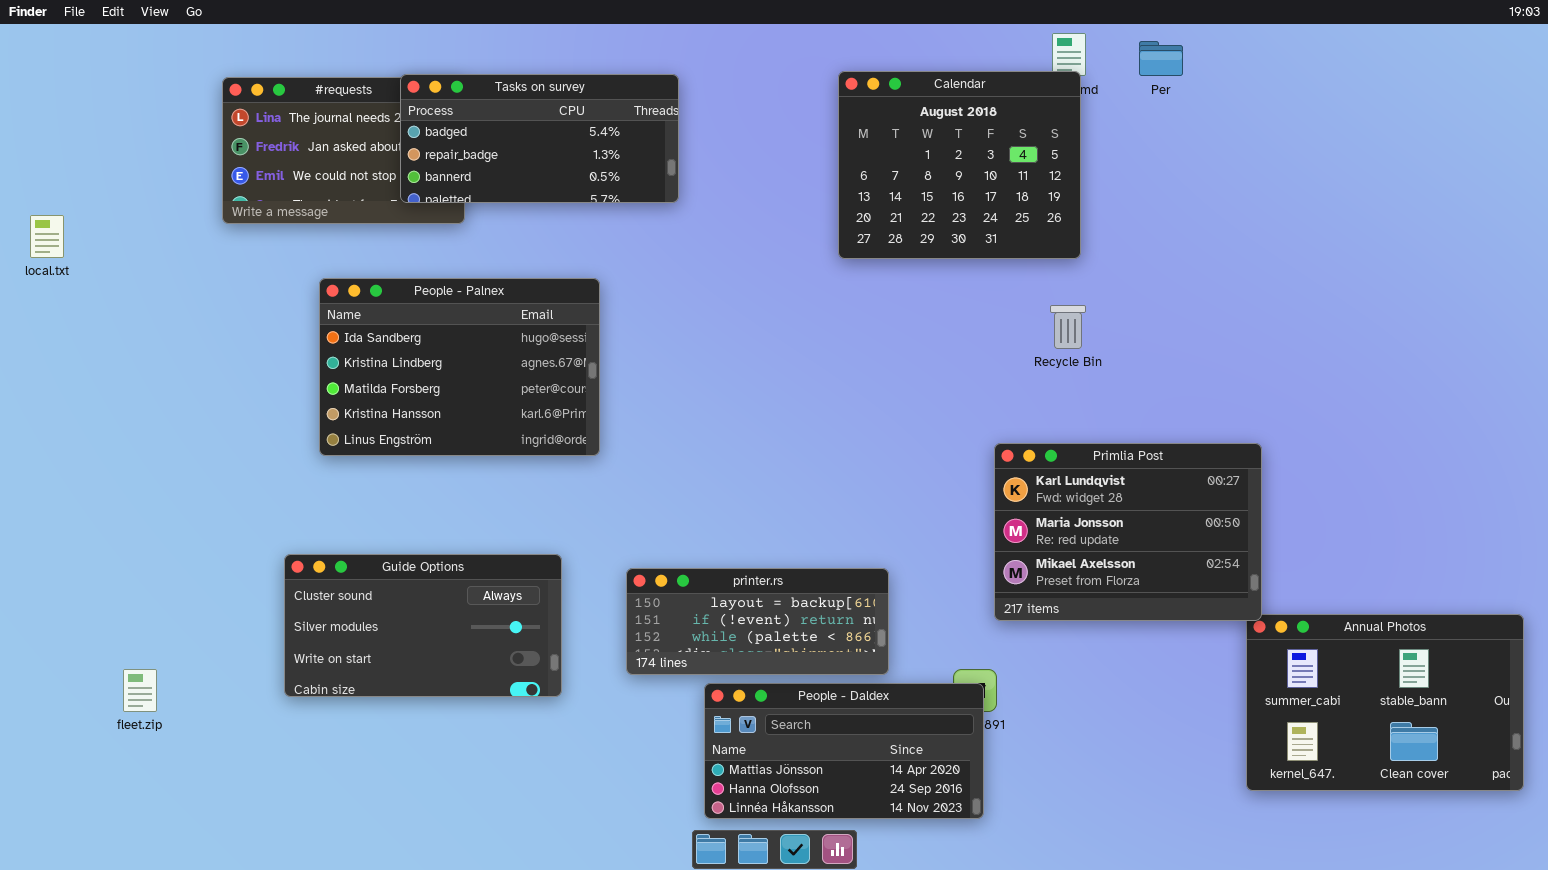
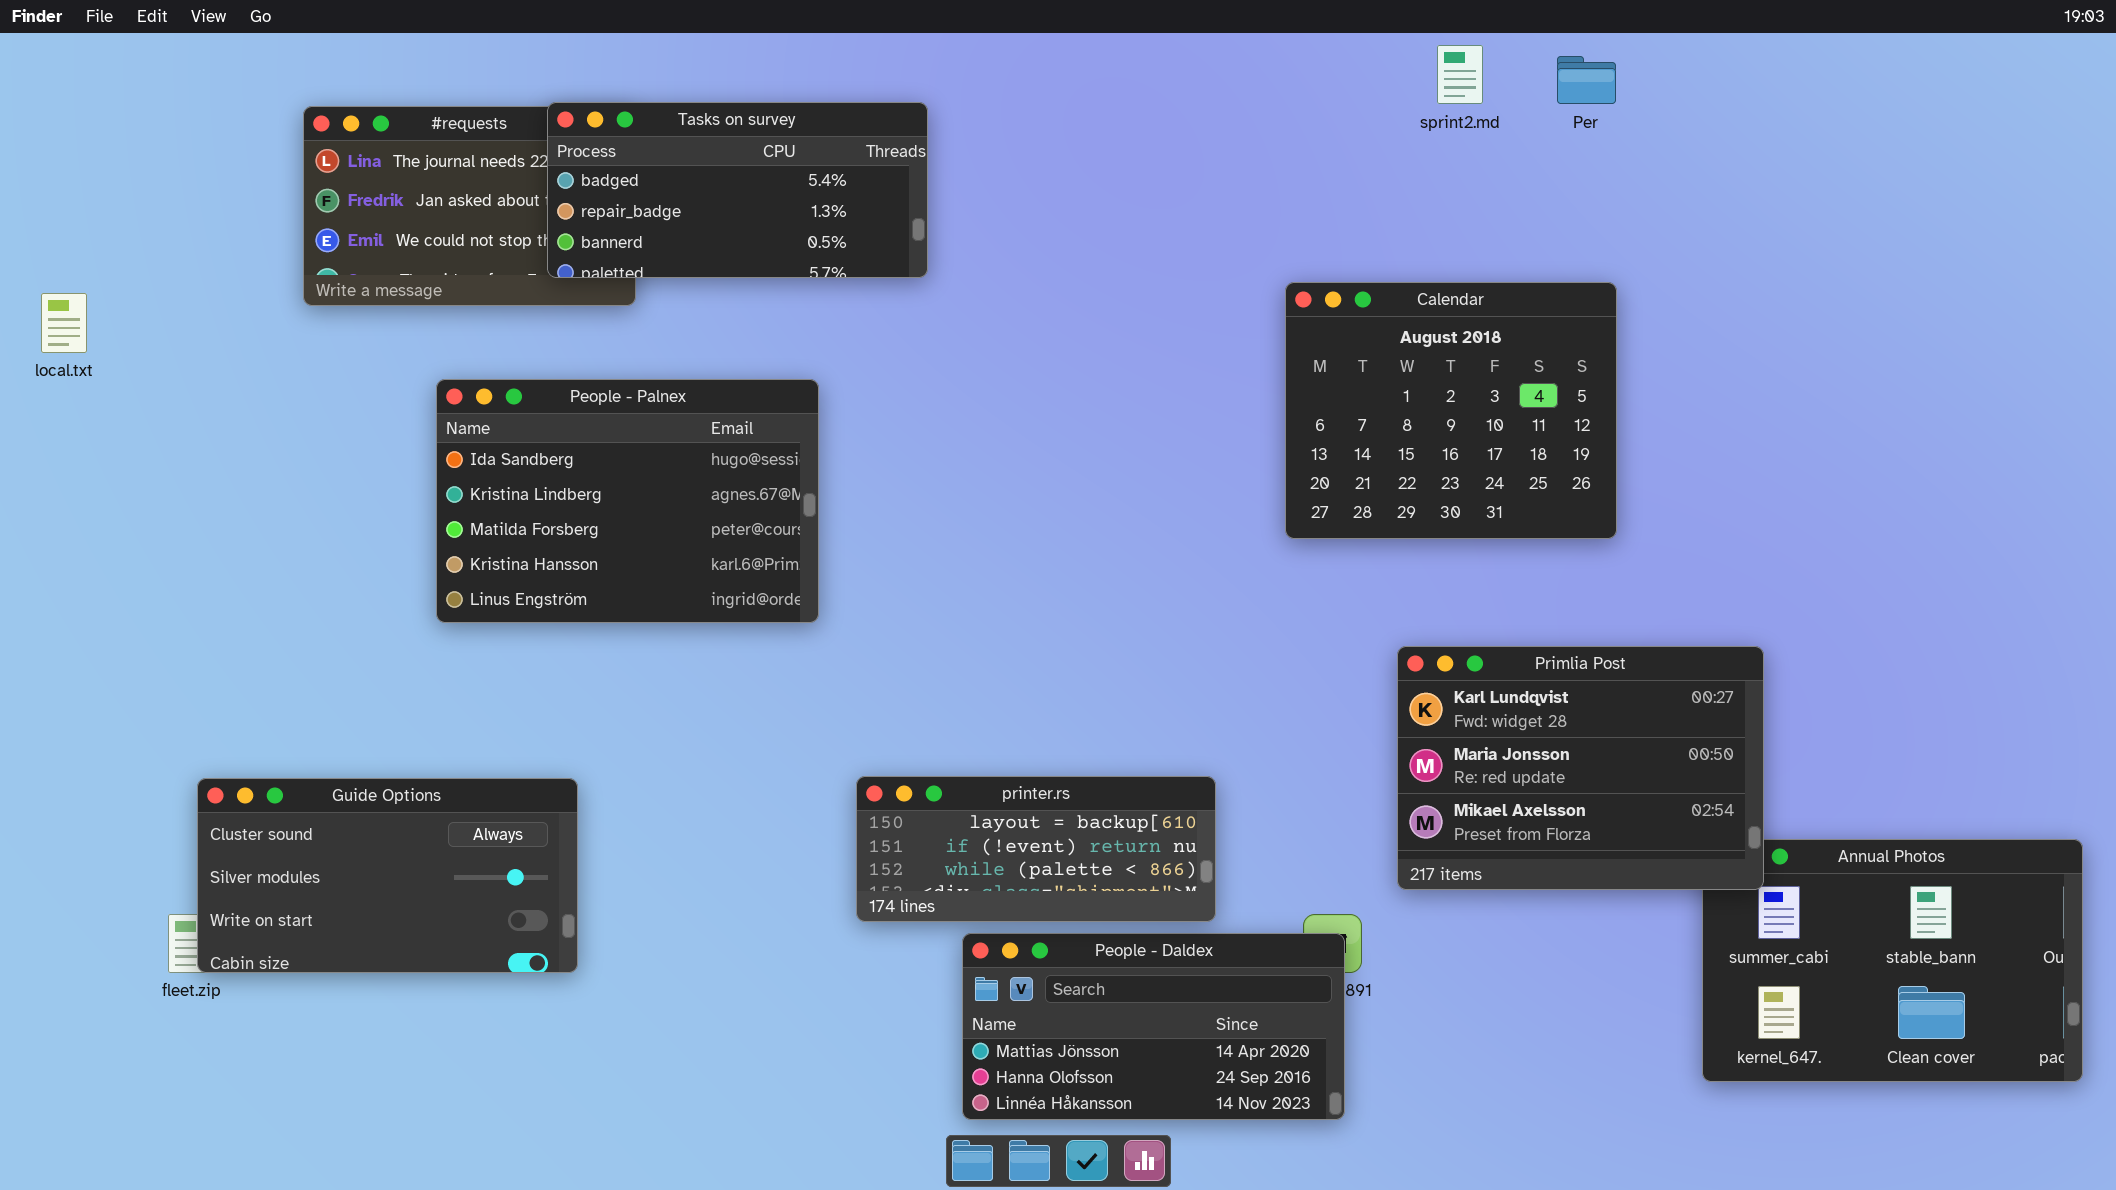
Calendar: [838,71,1081,259] -> [1285,282,1617,539], moved
Primlia Post: [994,443,1262,621] -> [1397,646,1764,890], moved
Guide Options: [284,554,562,697] -> [197,778,578,973], moved

